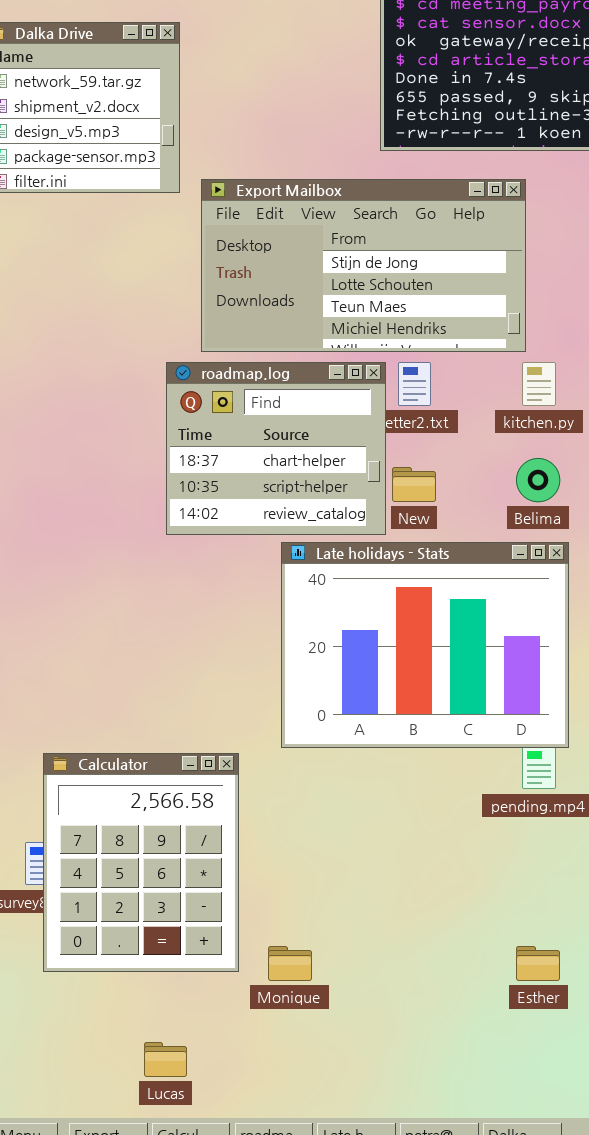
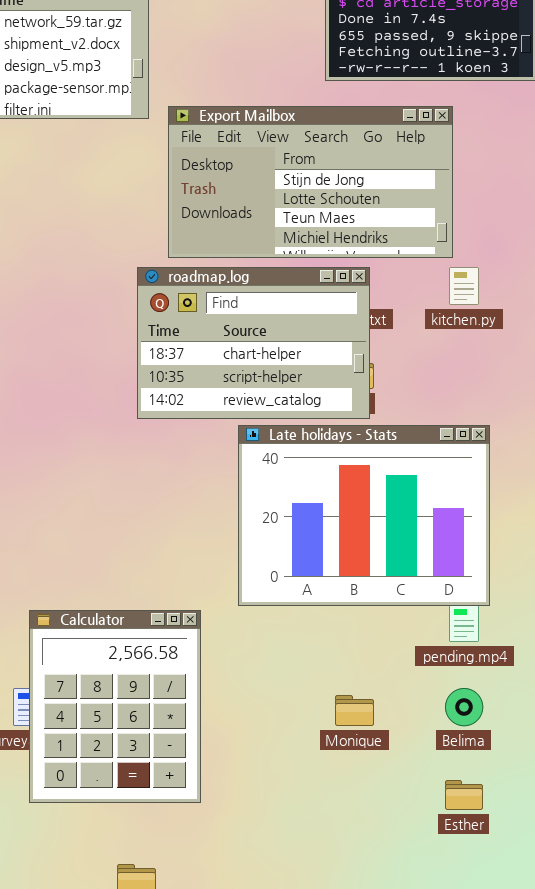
roadmap.log: [166,362,386,535] -> [137,267,370,419], resized
Belima: [516,458,560,502] -> [445,688,483,726], moved
Monique: [268,946,312,981] -> [335,695,374,726], moved

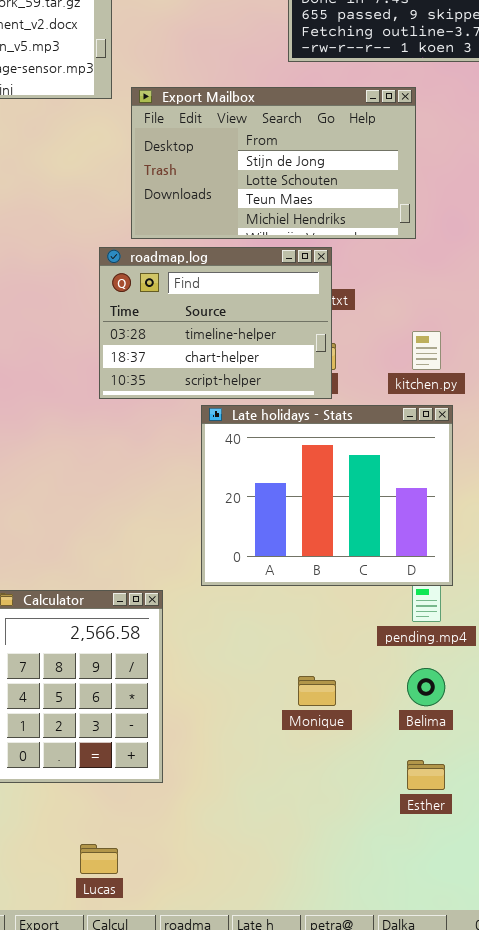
roadmap.log: [137,267,370,419] -> [99,247,332,399], scrolled up 1 row
kitchen.py: [449,267,479,305] -> [412,331,441,370], moved

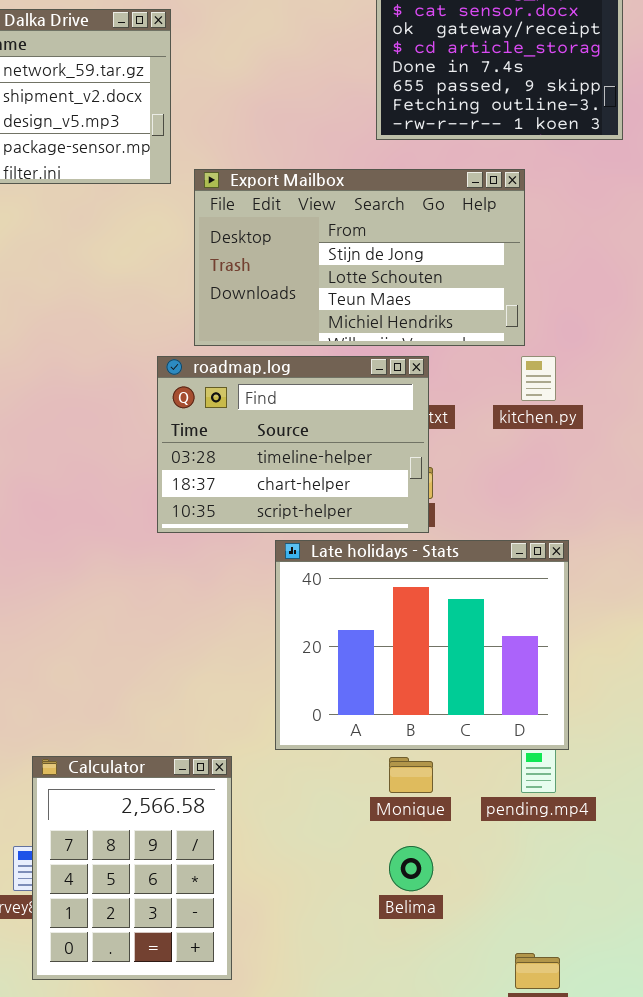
kitchen.py: [412,331,441,370] -> [521,356,556,401], moved
Belima: [407,668,445,706] -> [389,846,433,891], moved
Monique: [298,676,336,706] -> [389,757,433,793], moved

